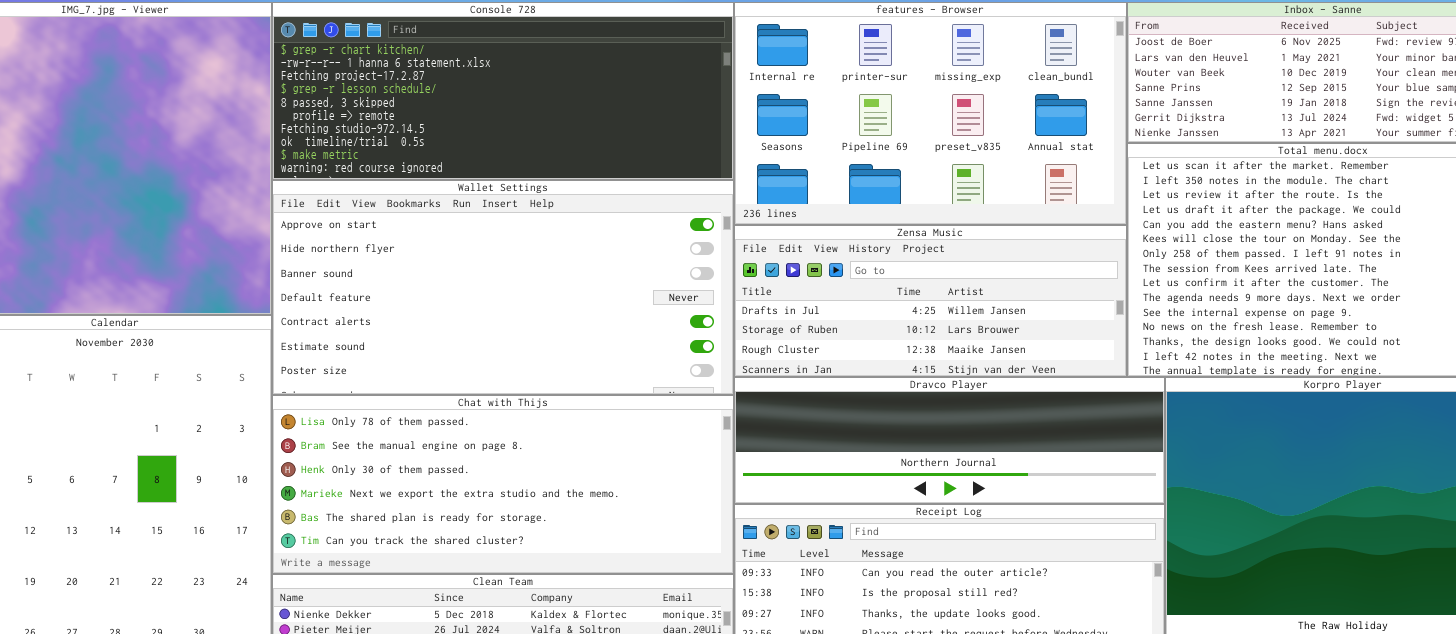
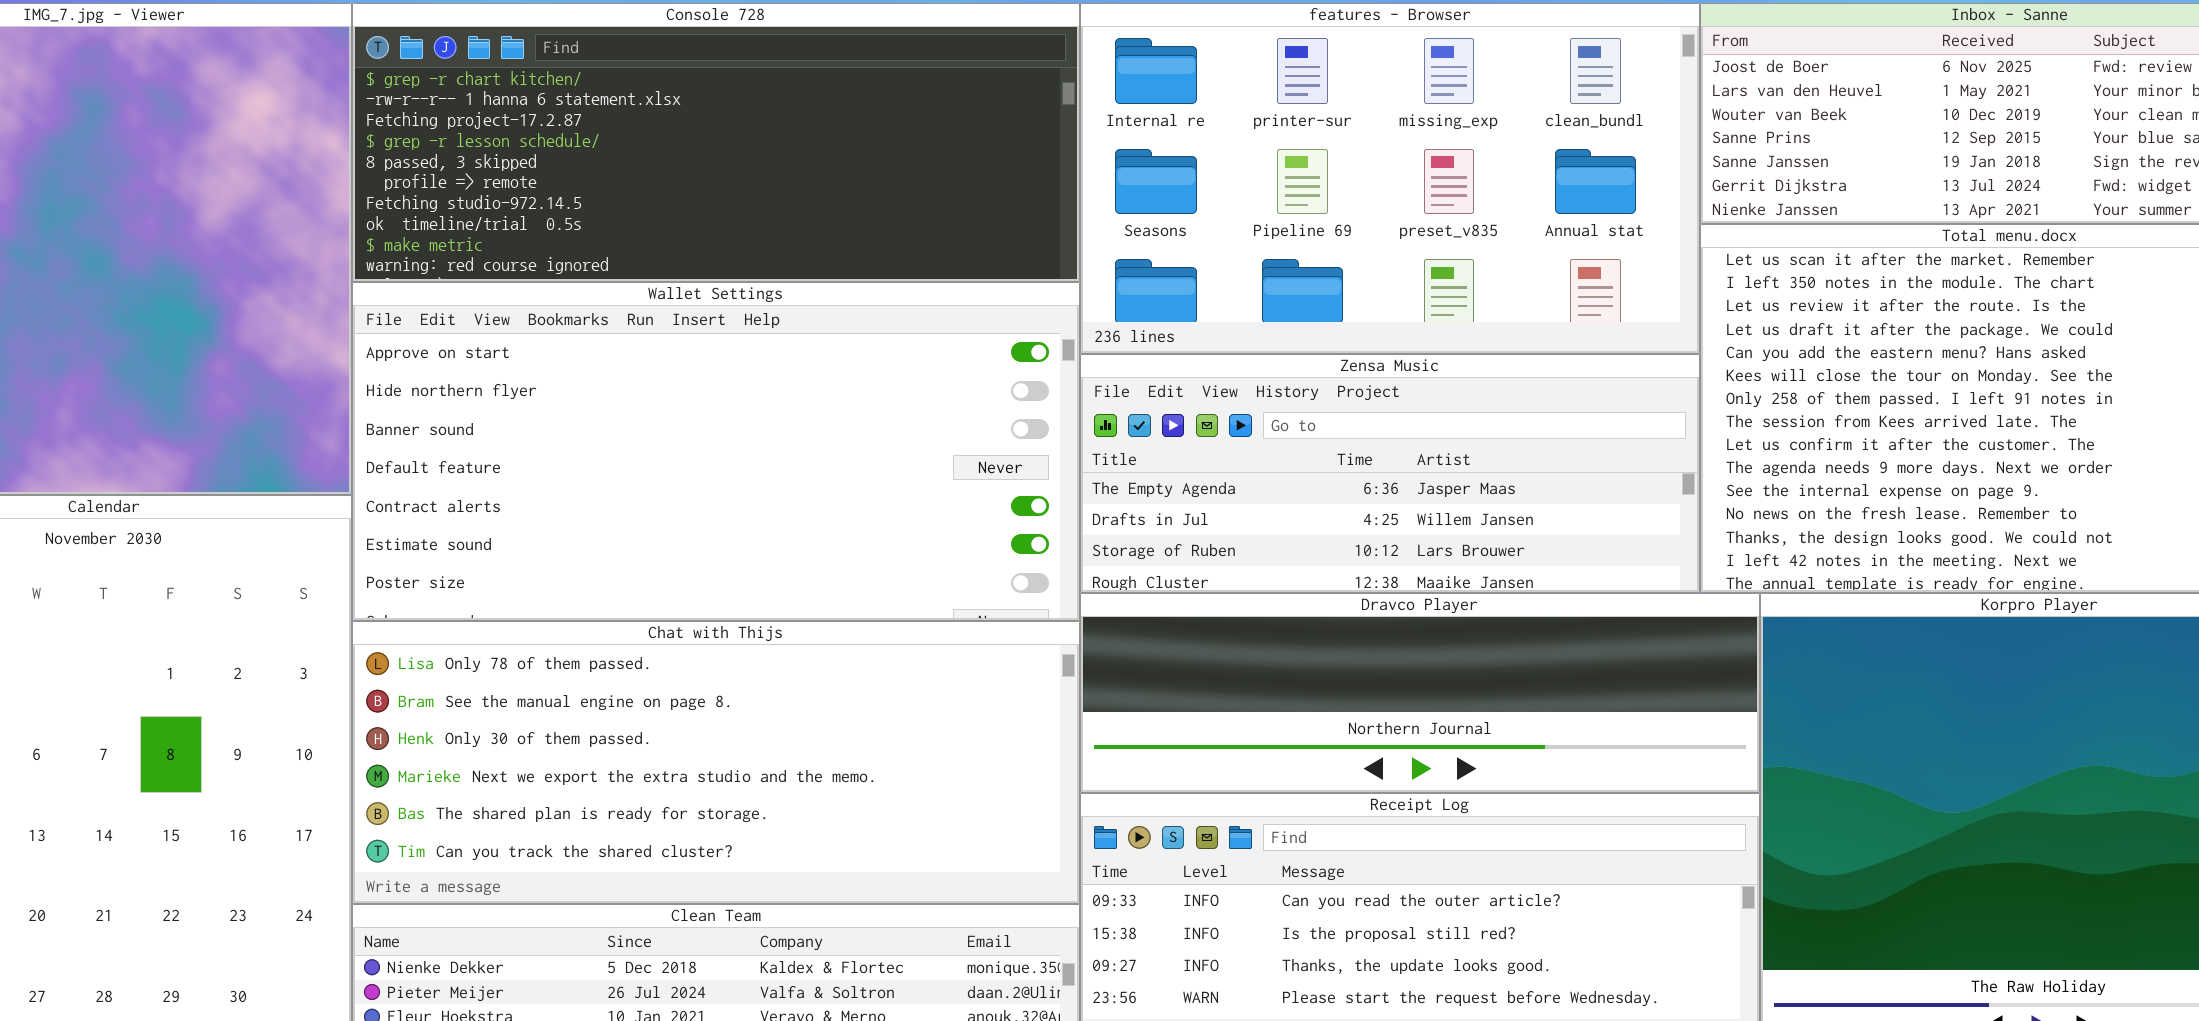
Zensa Music: [734,225,1127,377] -> [1080,354,1700,593], scrolled up 1 row

